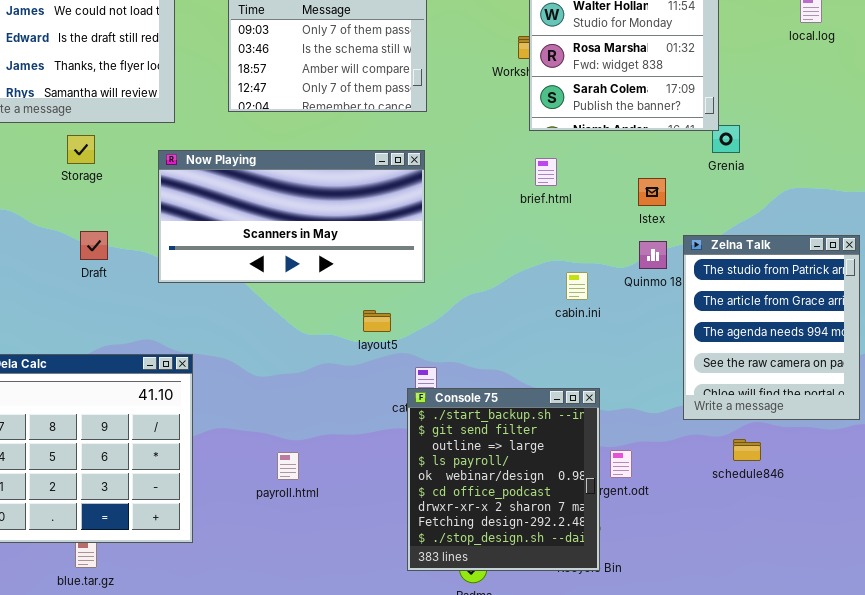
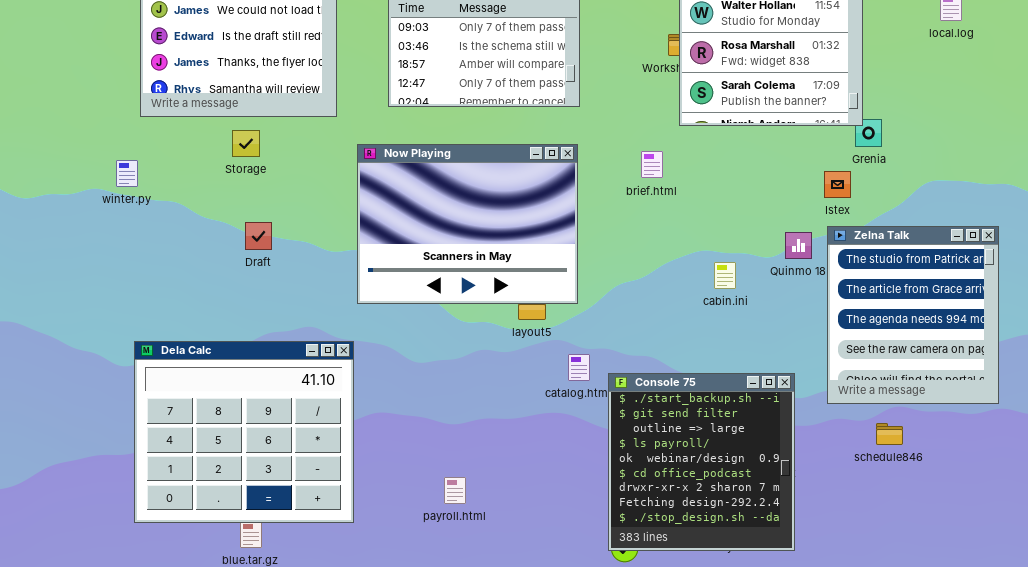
Now Playing: [158,150,425,283] -> [357,144,578,304], resized
brief.html: [535,158,557,186] -> [641,151,663,178], moved
Istex: [638,178,666,206] -> [824,171,851,198], moved
Console 75: [407,388,600,571] -> [608,373,795,551], moved
payroll.html: [277,452,299,480] -> [444,477,466,504], moved

